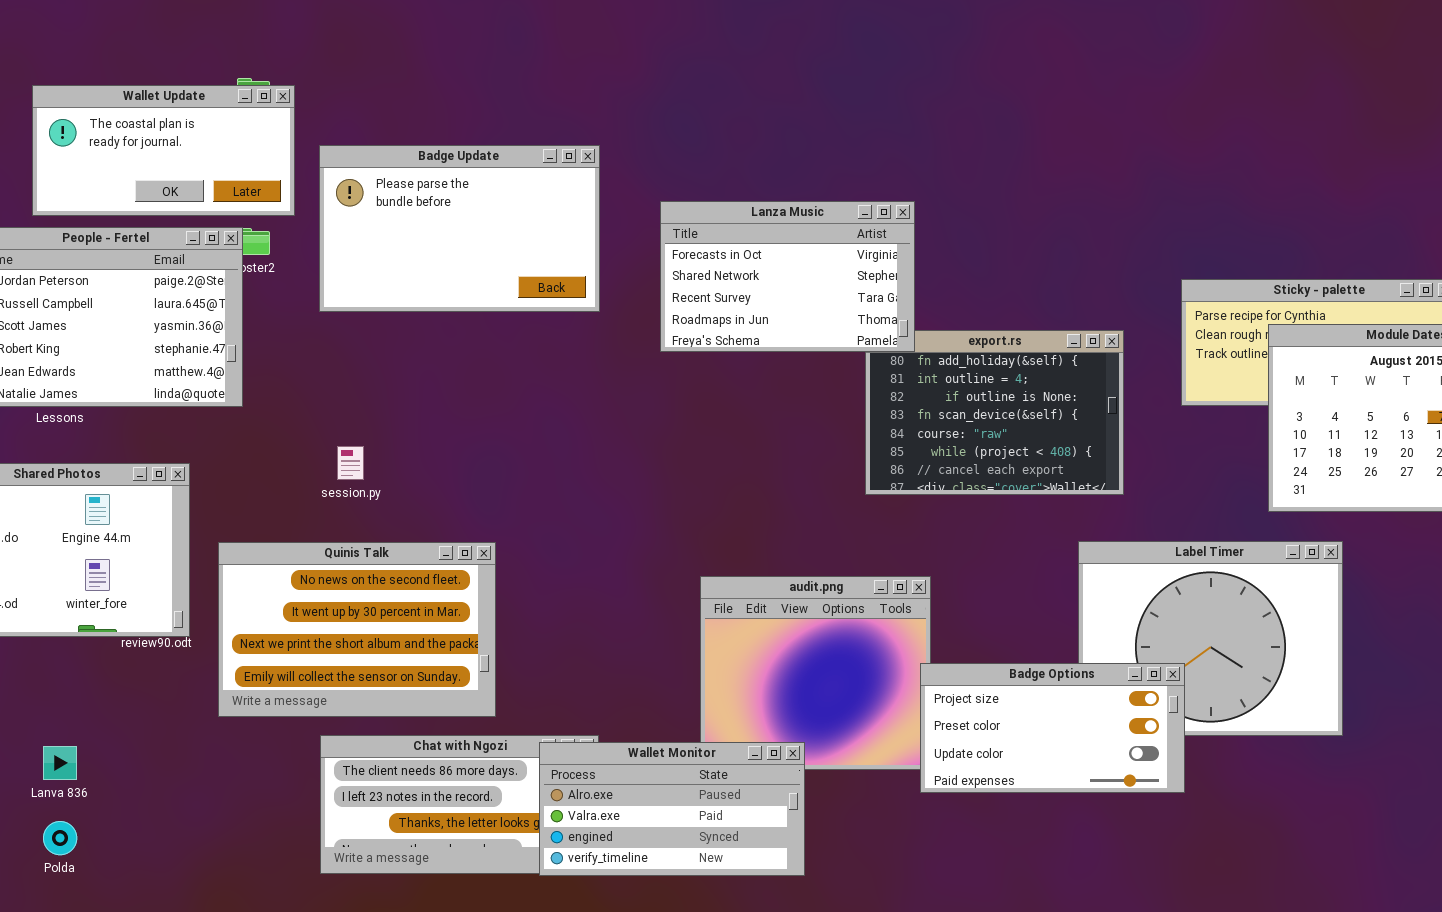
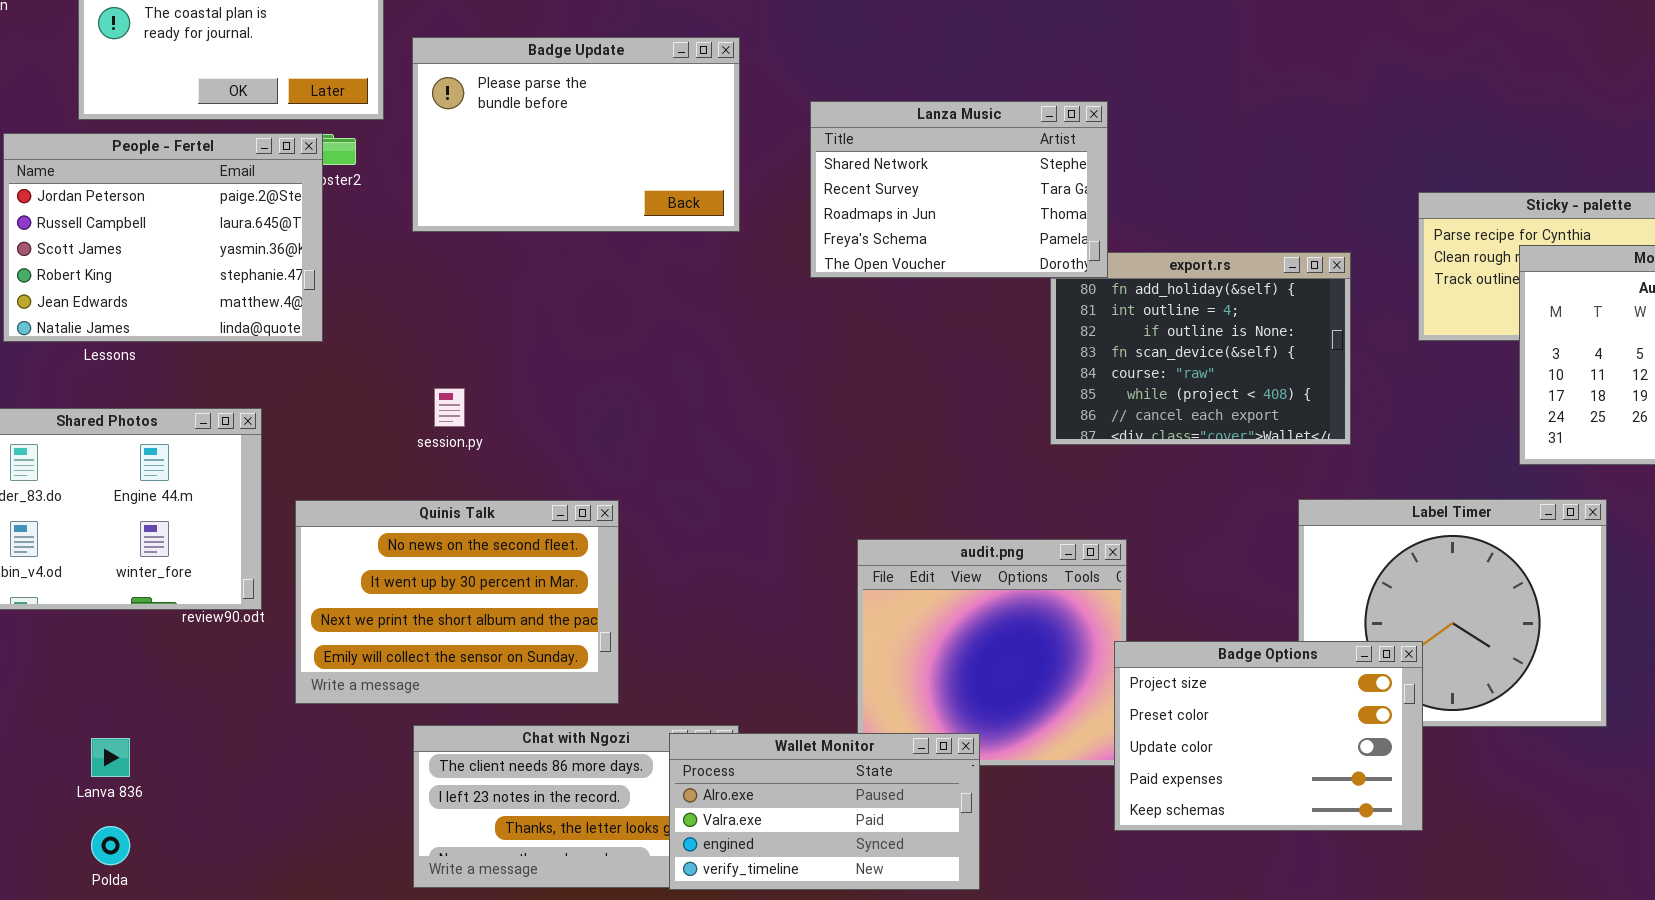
Lanza Music: [660,201,915,352] -> [810,101,1108,278], scrolled down 1 row
Badge Options: [920,663,1185,793] -> [1114,641,1423,831], resized

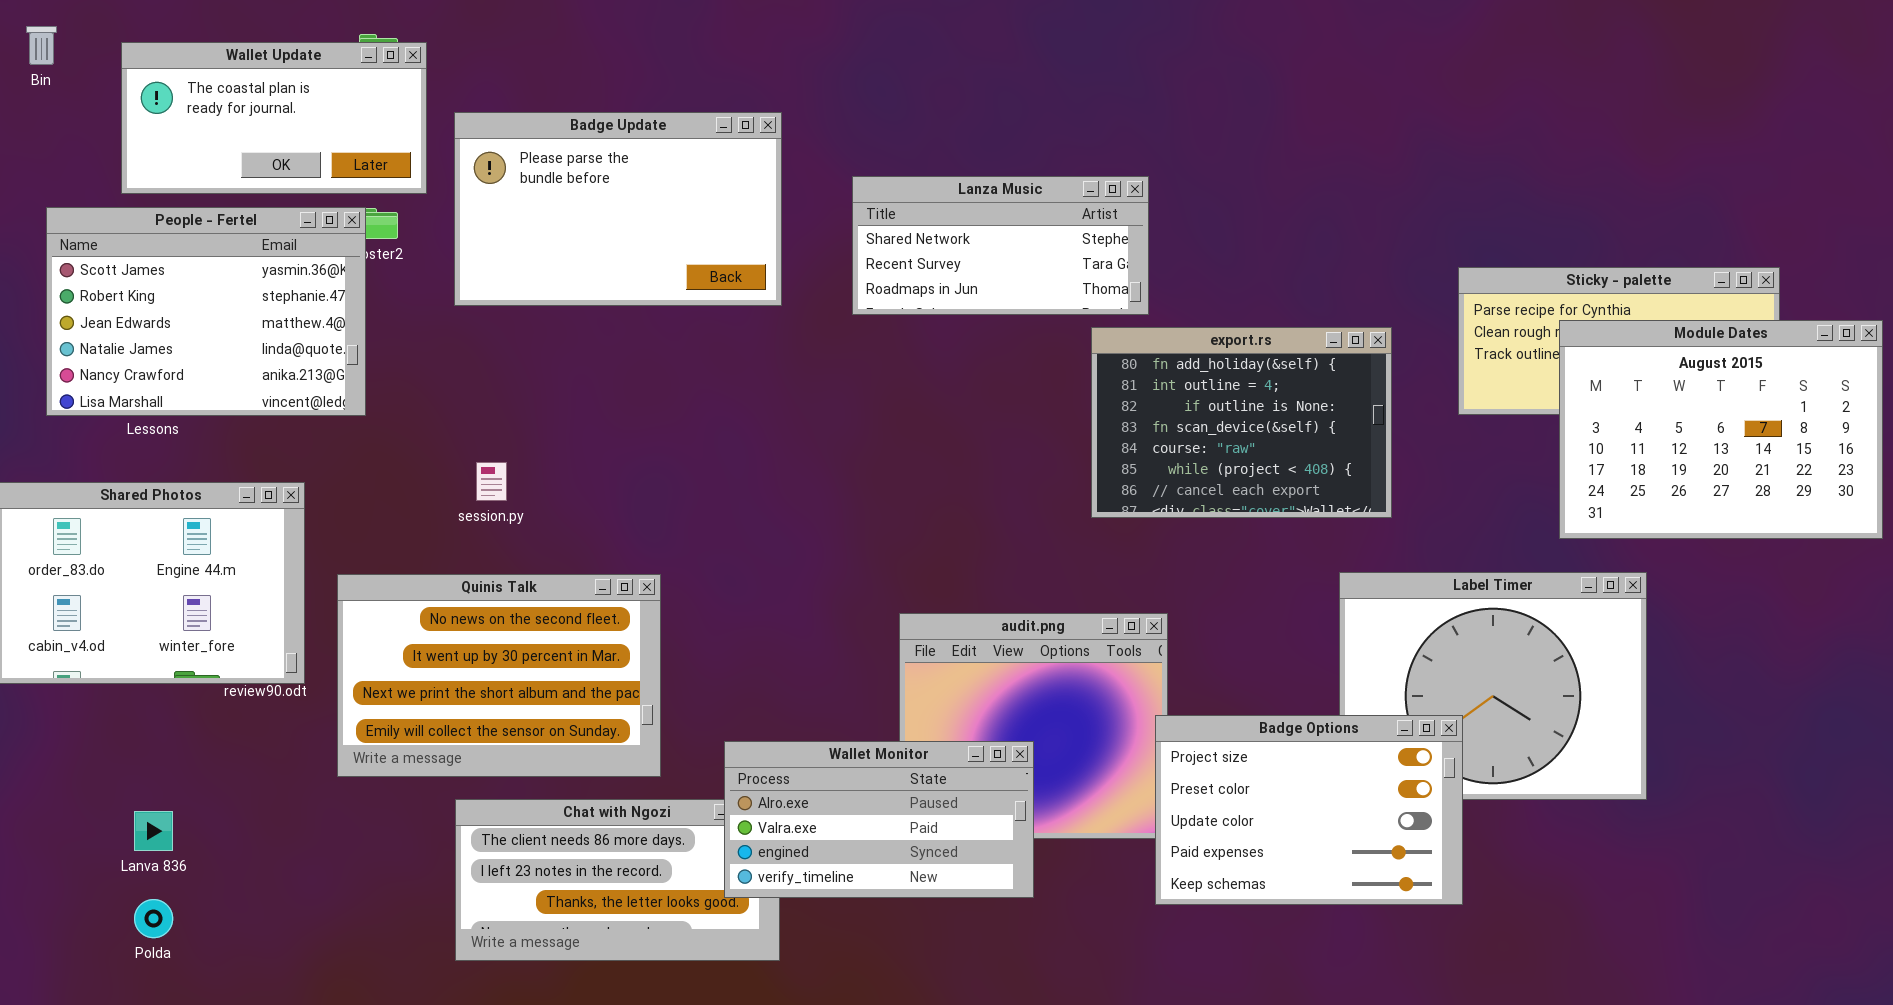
Lanza Music: [810,101,1108,278] -> [852,176,1149,315], resized
People - Fertel: [3,133,323,342] -> [46,207,366,416], scrolled down 2 rows
Wallet Monitor: [669,733,980,890] -> [724,741,1034,898], moved

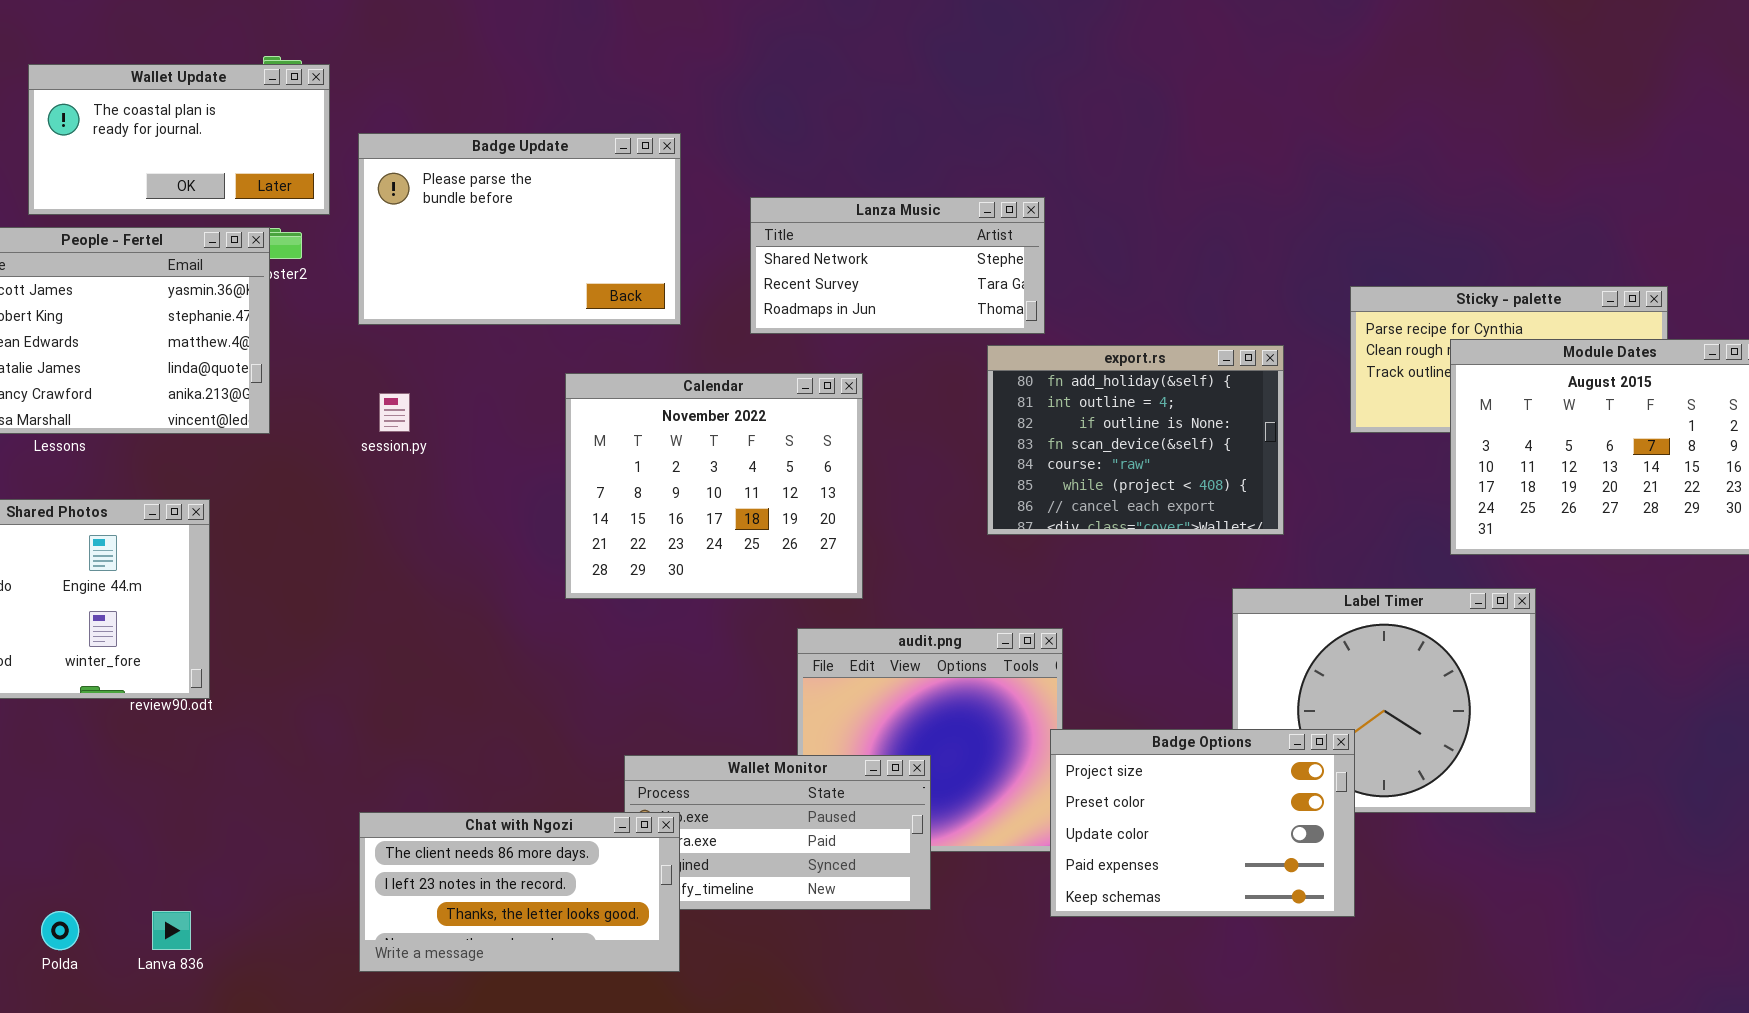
Calendar: none -> [565,373,863,599], opened
session.py: [476,462,507,501] -> [379,393,410,432], moved
Quinis Talk: [337,574,661,777] -> none, closed
Chat with Ngozi: [455,799,780,961] -> [359,812,680,972], raised
Lanva 836: [134,811,173,851] -> [152,911,191,950], moved

